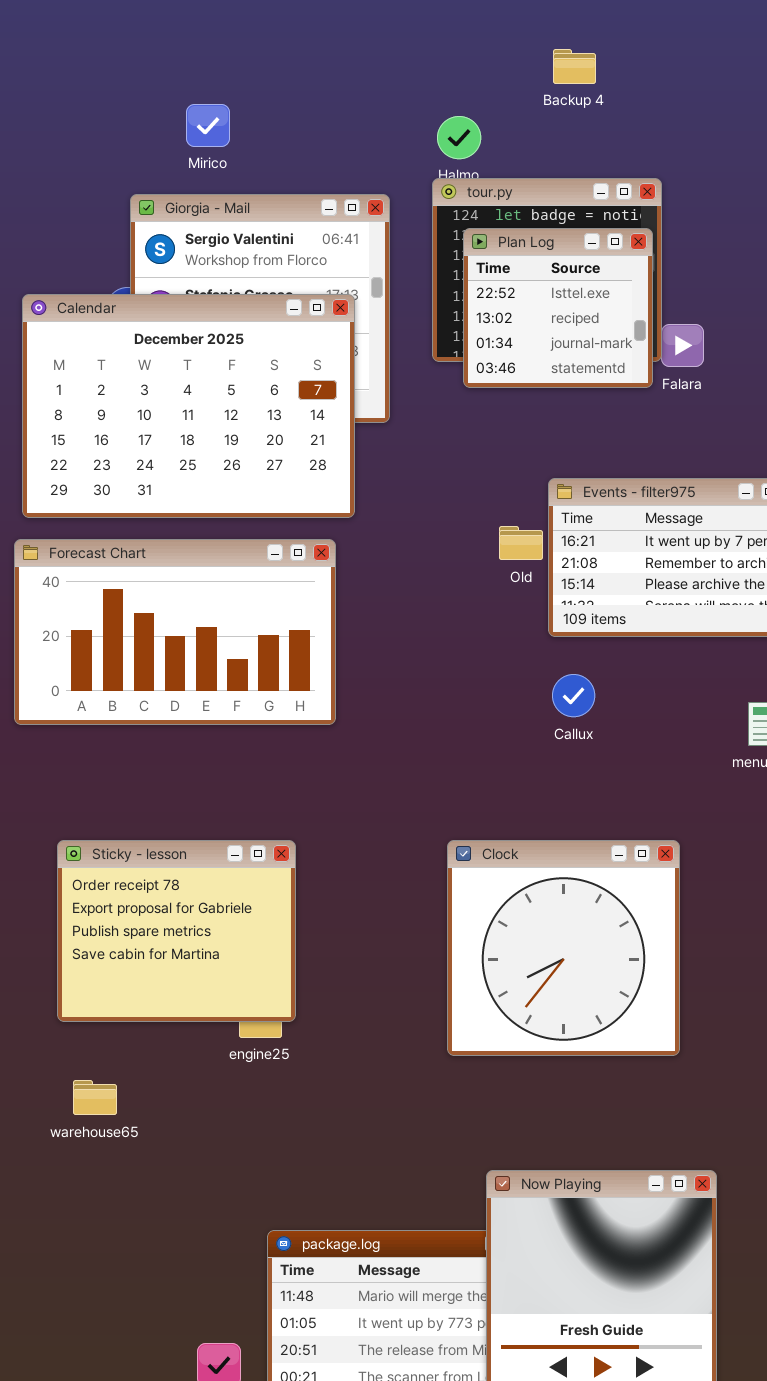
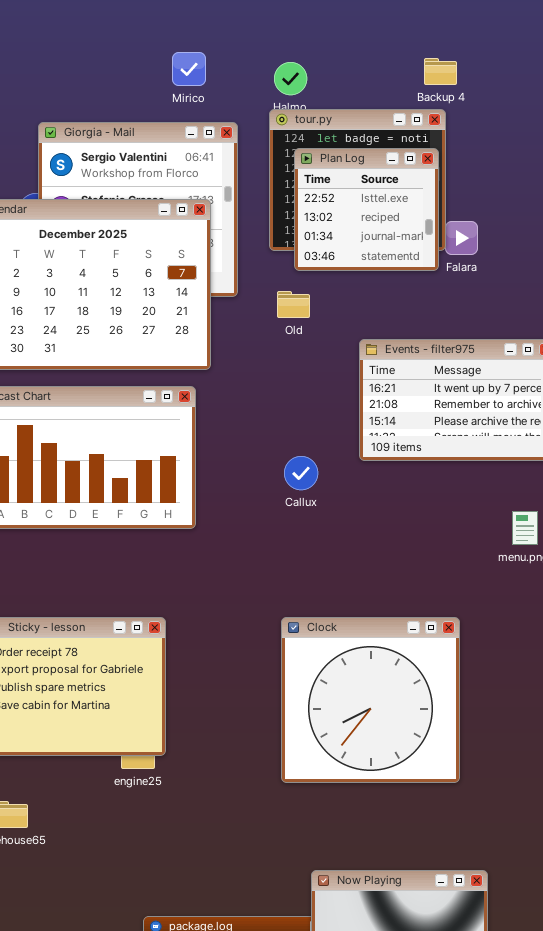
Backup 4: [553,49,596,84] -> [424,58,457,85], moved
Mirico: [186,104,230,147] -> [172,52,206,86], moved
Old: [499,526,543,560] -> [277,291,310,318], moved
Callux: [552,674,595,717] -> [284,456,318,490], moved

